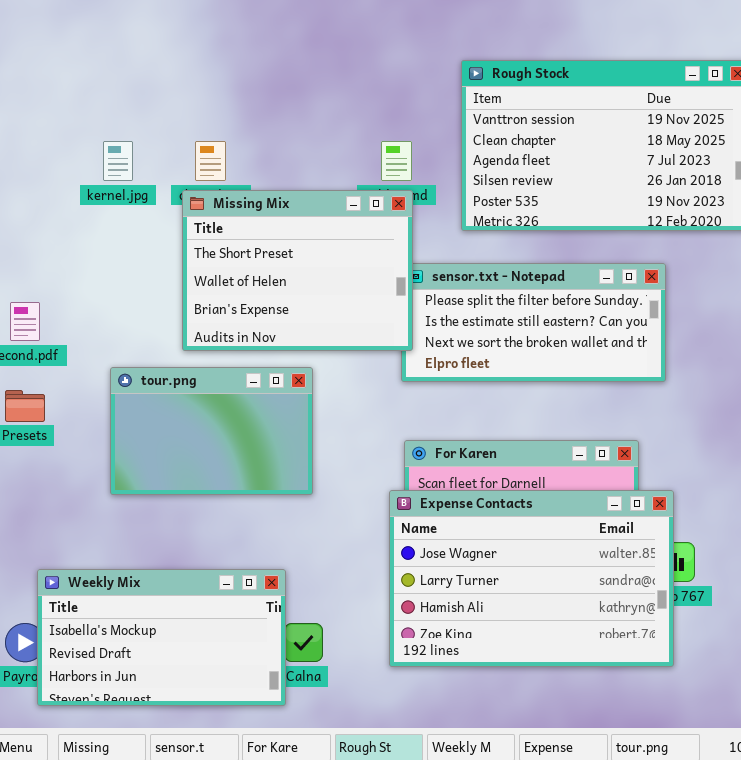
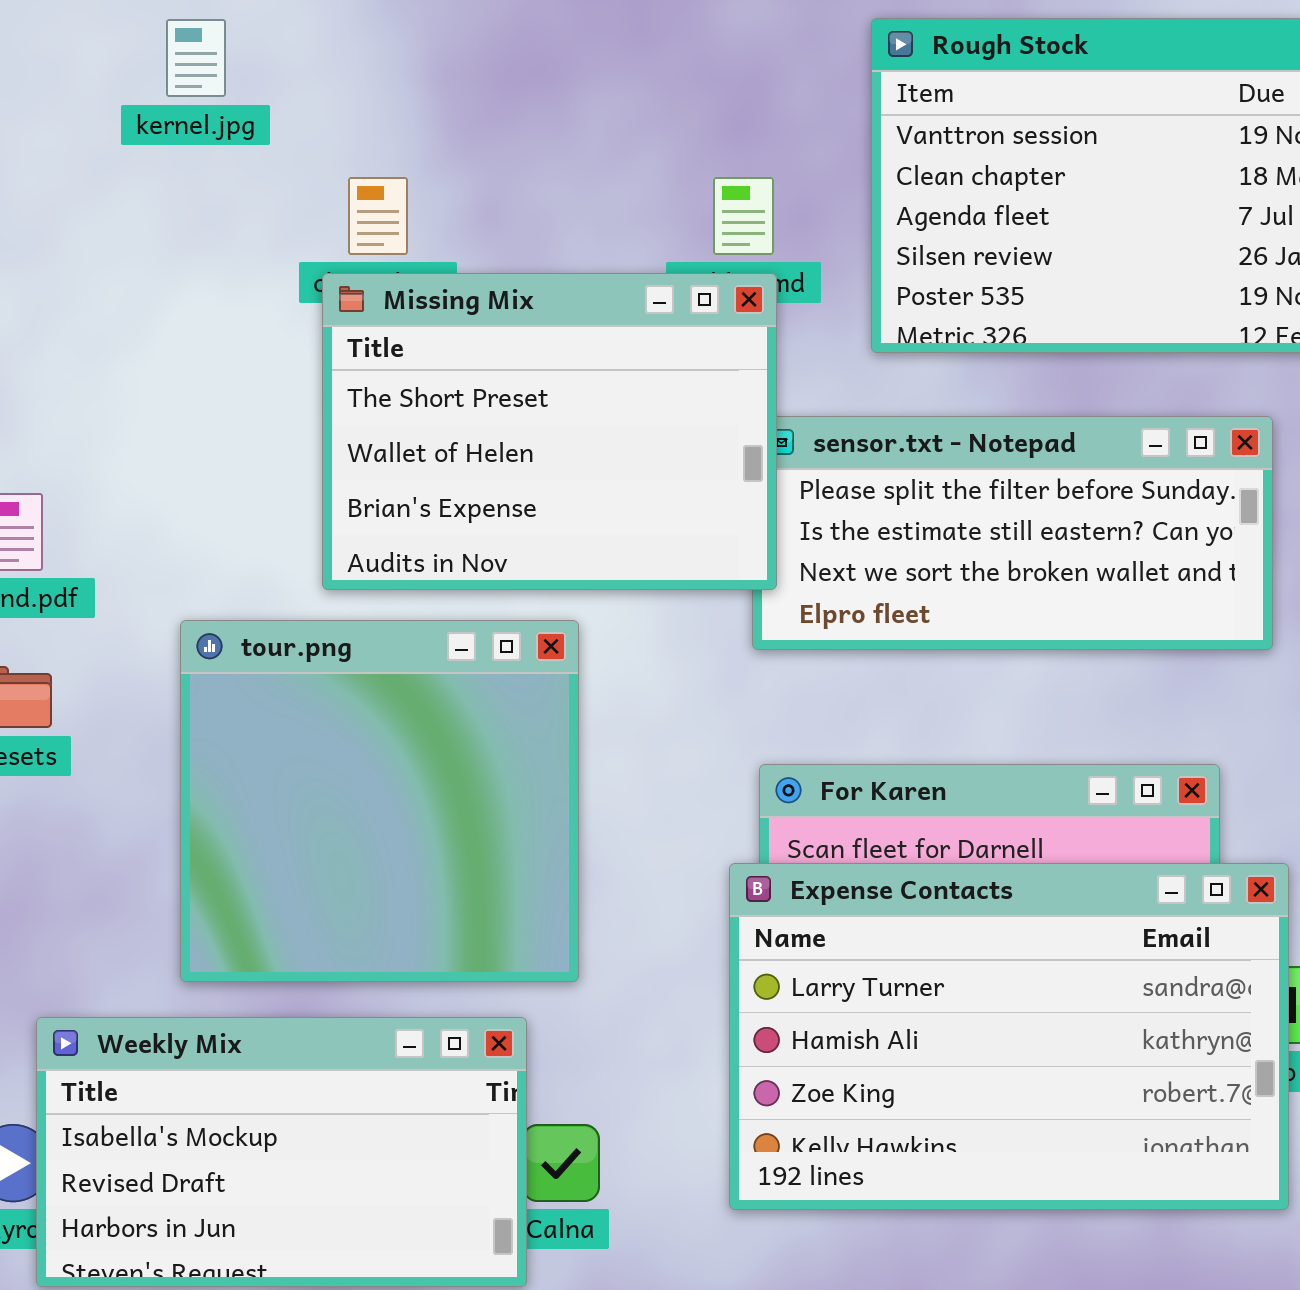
kernel.jpg: [103,141,133,181] -> [166,19,226,97], moved
tour.png: [110,367,313,495] -> [180,620,579,982], resized
Expense Contacts: [389,490,674,667] -> [729,863,1289,1210], scrolled down 1 row

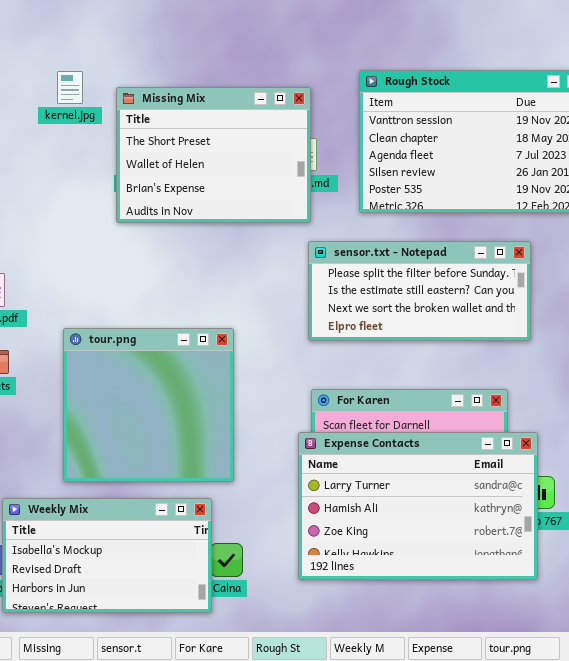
Missing Mix: [322,273,777,590] -> [116,87,311,223], moved

